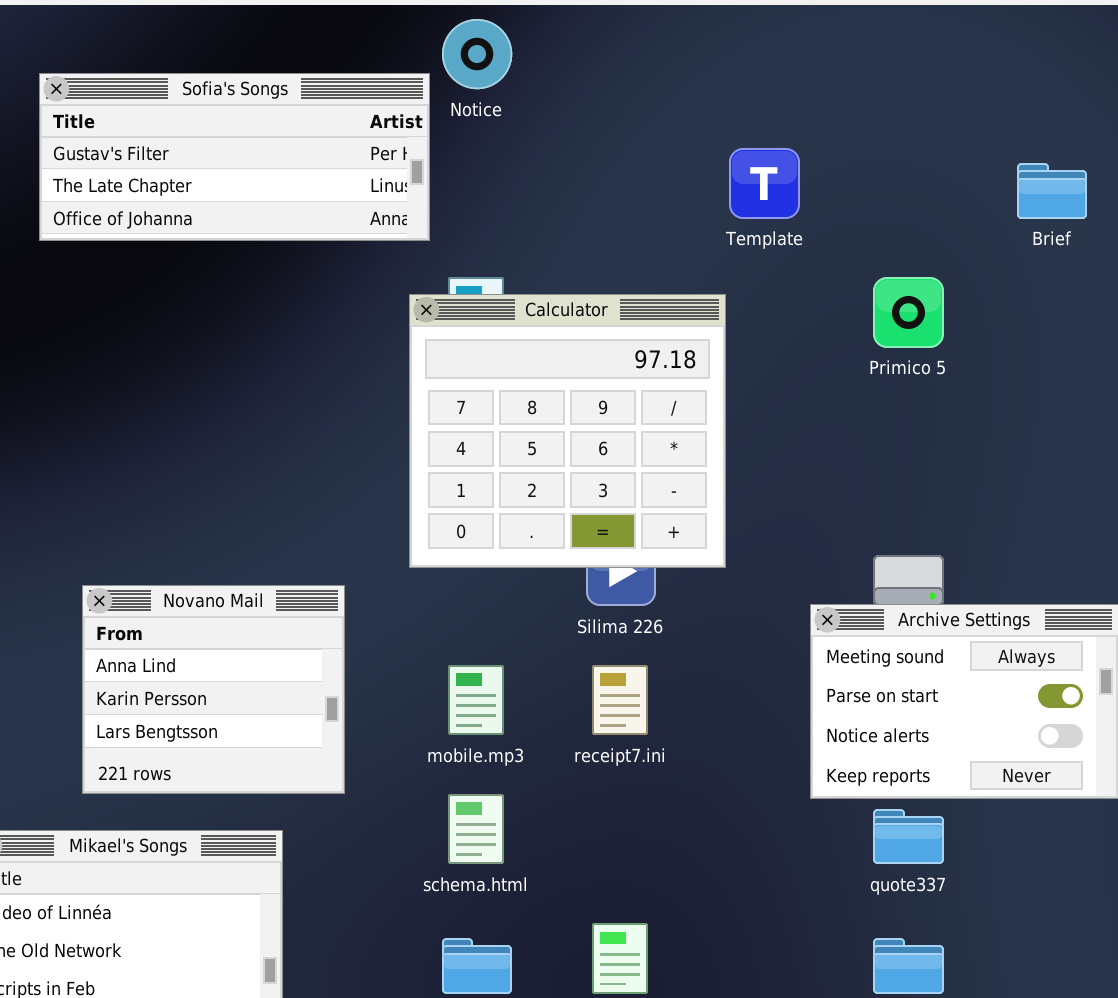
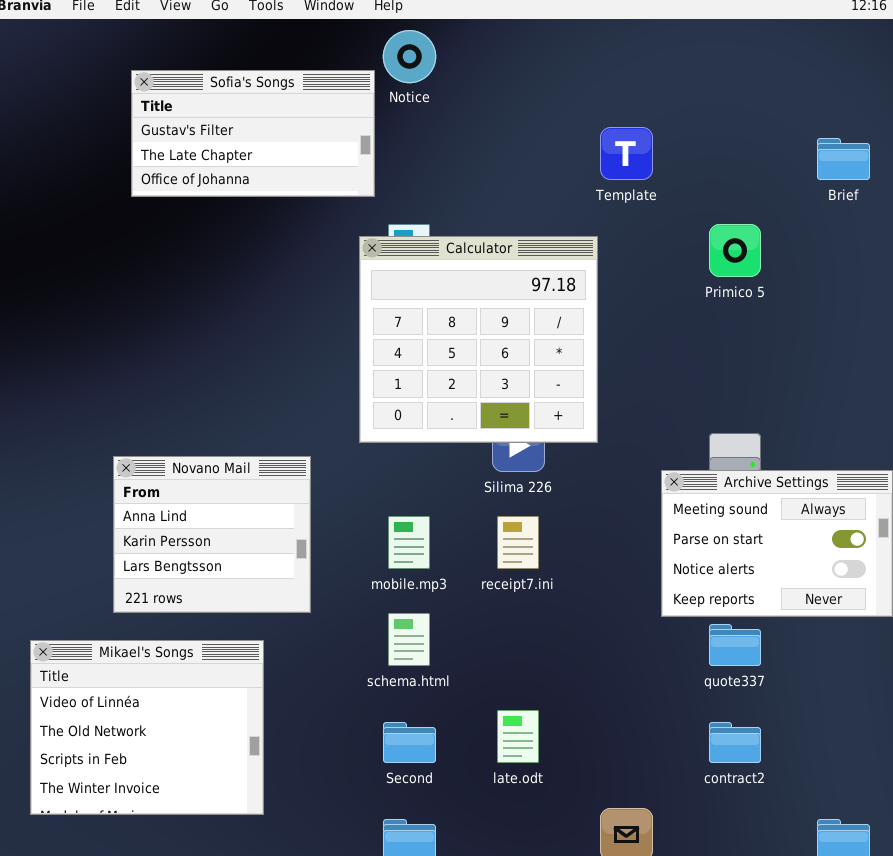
Sofia's Songs: [39,73,430,241] -> [131,70,375,197], resized

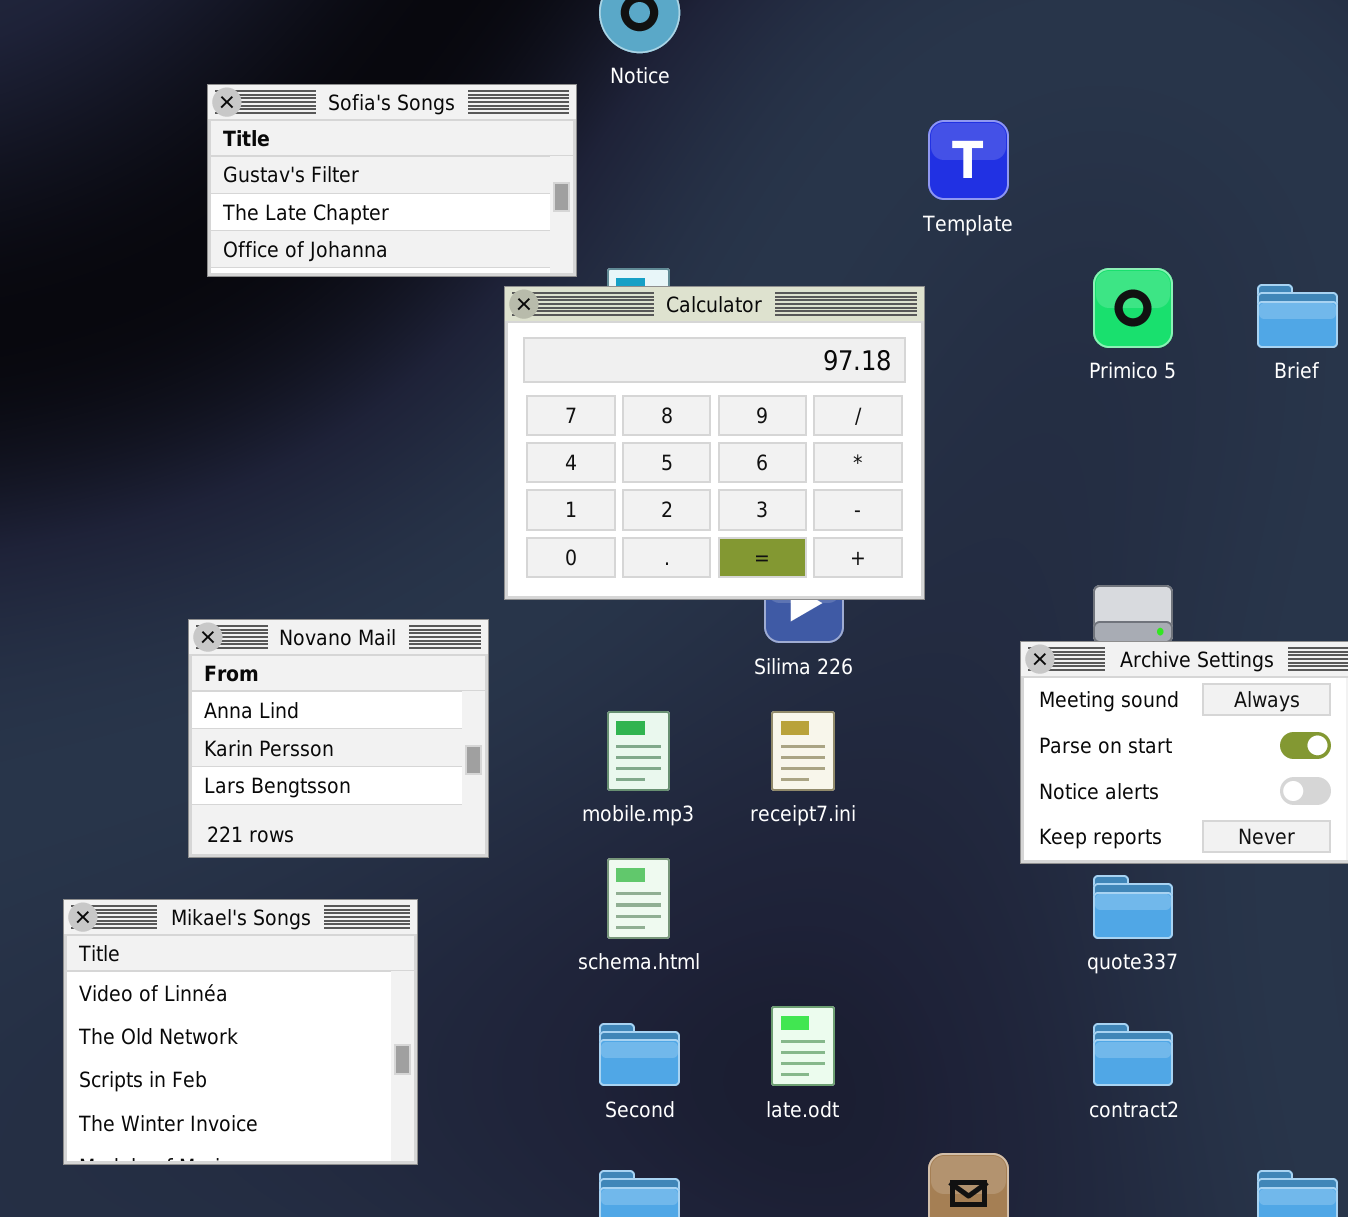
Sofia's Songs: [131,70,375,197] -> [207,84,577,277], moved
Brief: [817,138,870,180] -> [1257,284,1338,348], moved
Calculator: [359,236,598,443] -> [504,286,925,600], resized

